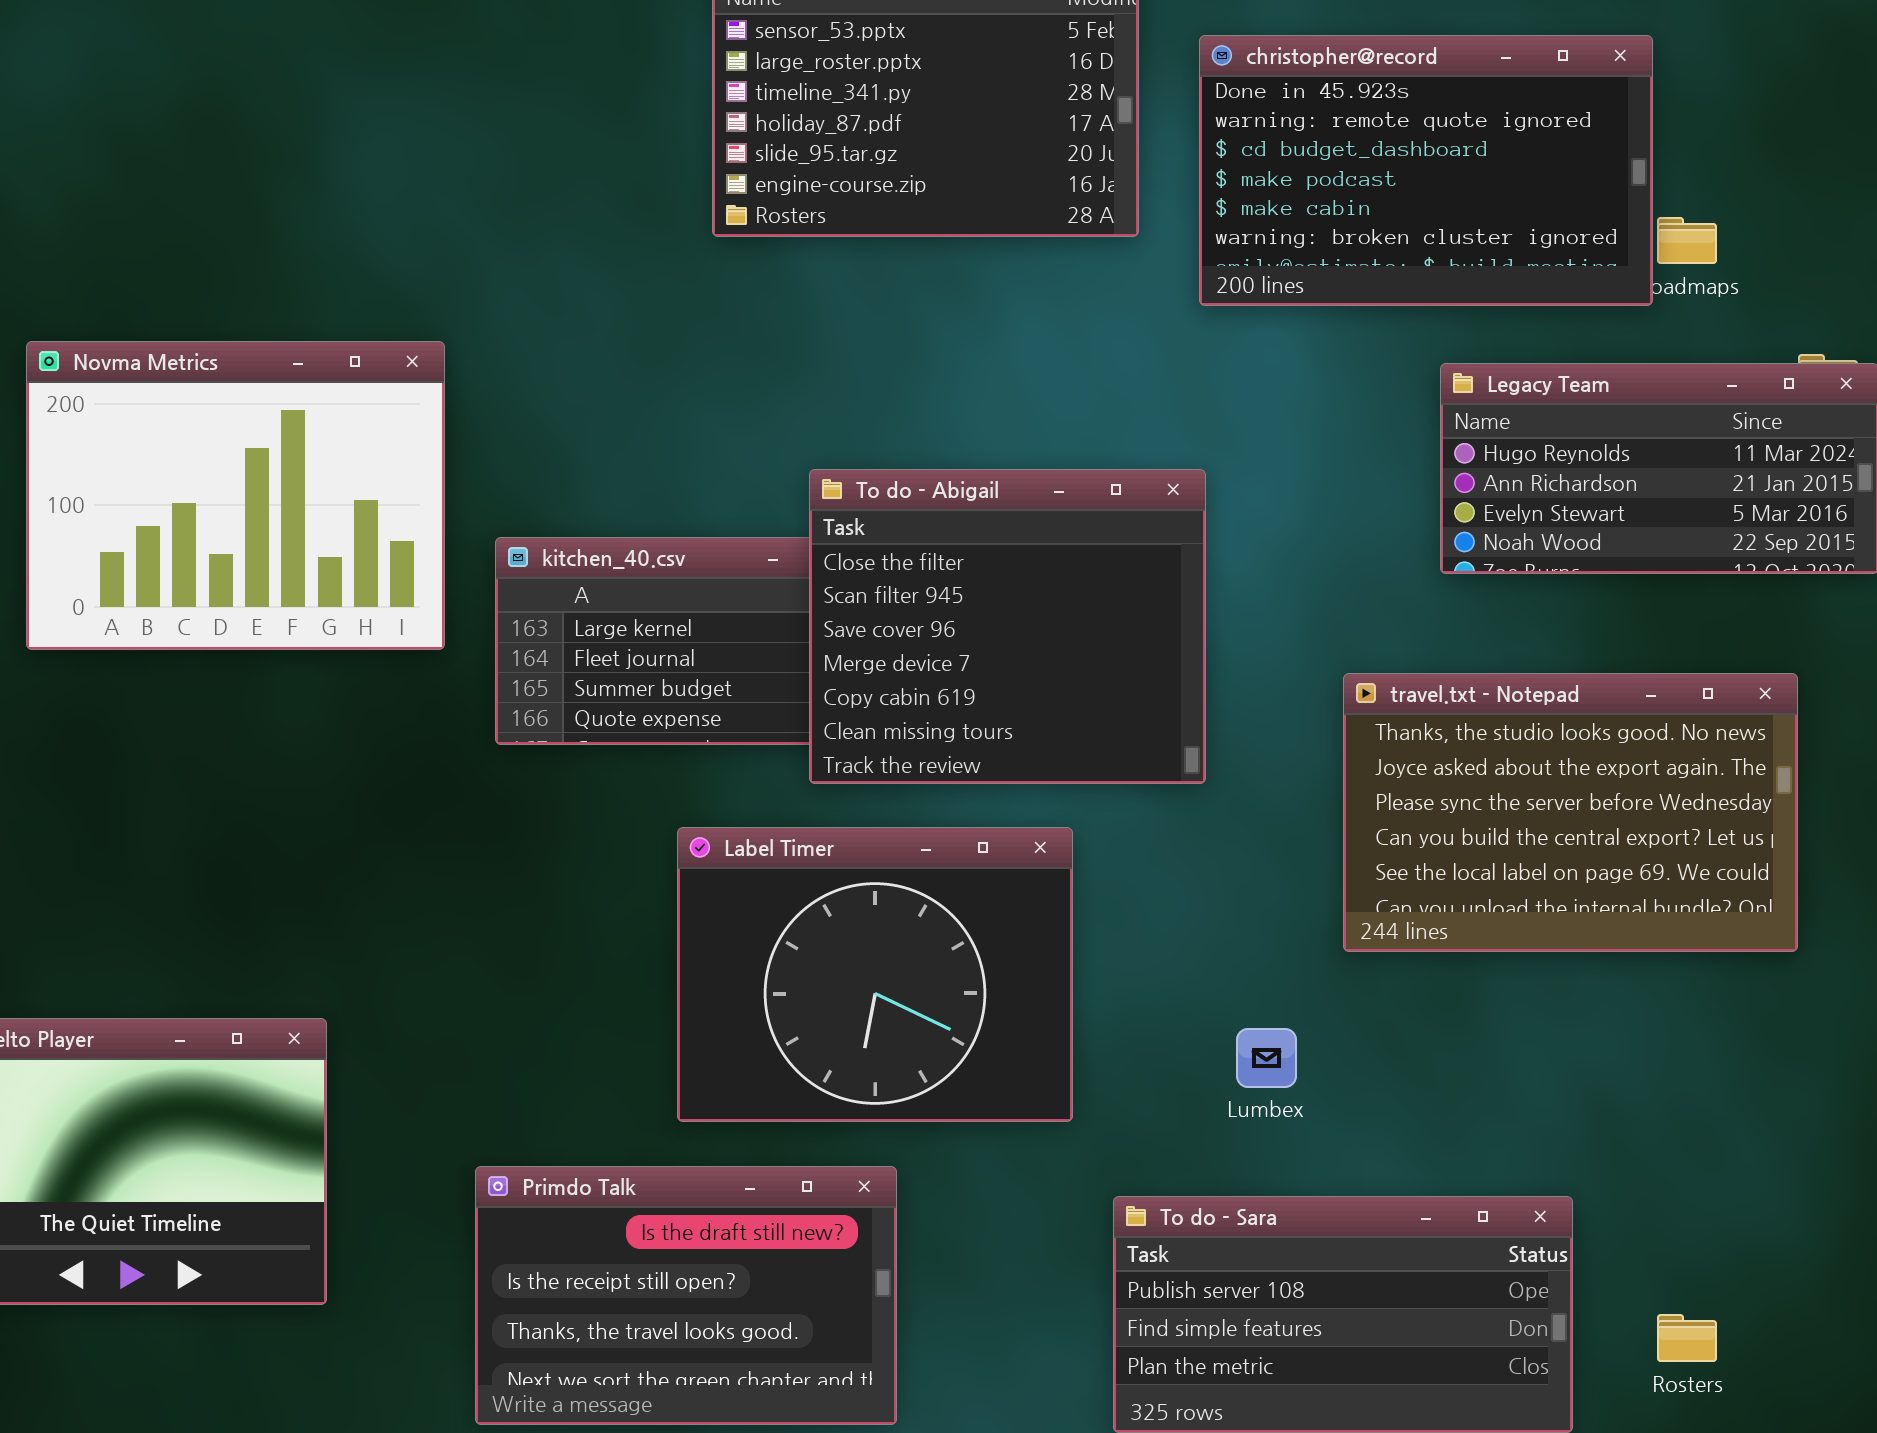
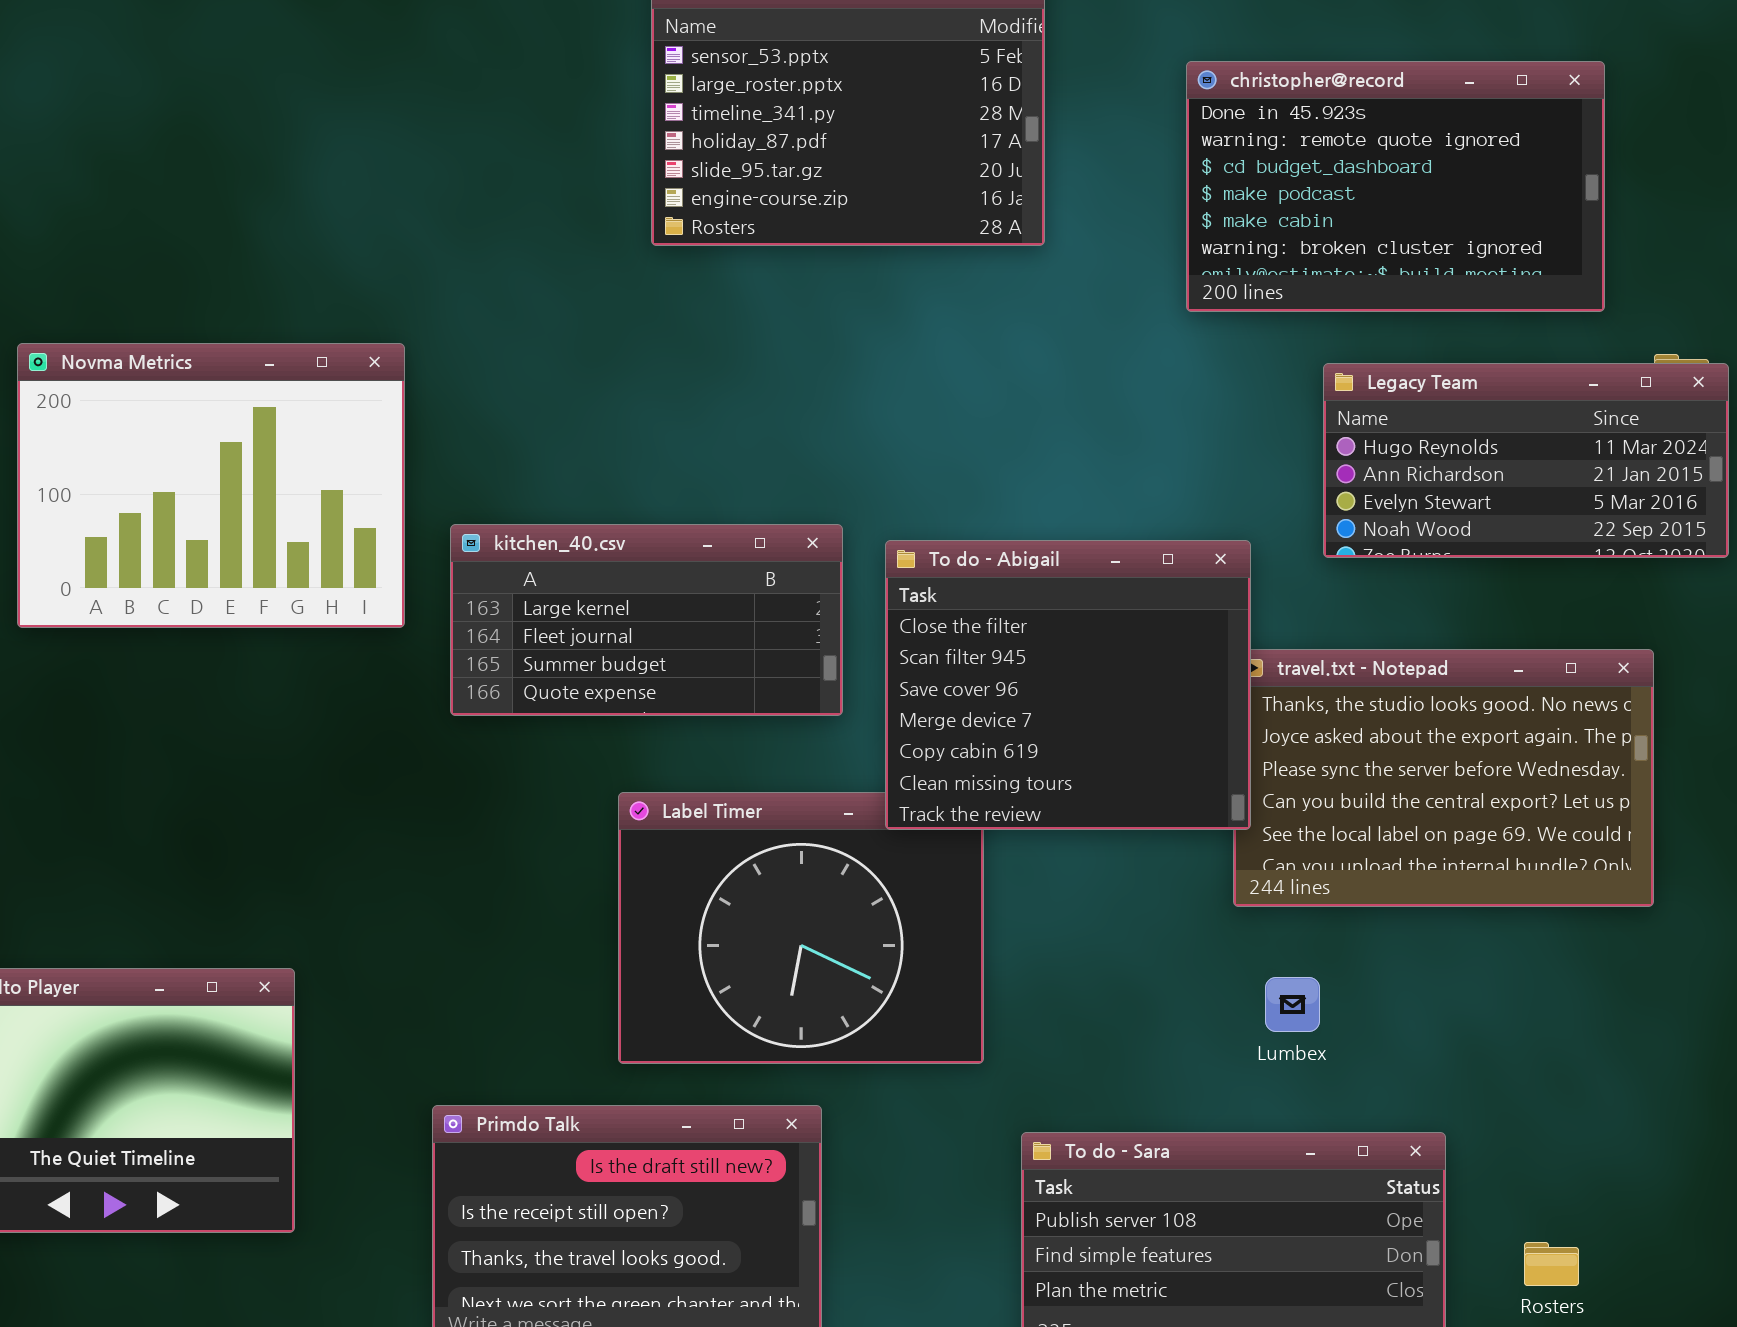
christopher@record: [1199,35,1653,306] -> [1186,61,1605,312], moved
To do - Abigail: [809,469,1206,784] -> [885,540,1251,830], moved
Lumbex: [1236,1028,1297,1088] -> [1265,977,1320,1032], moved

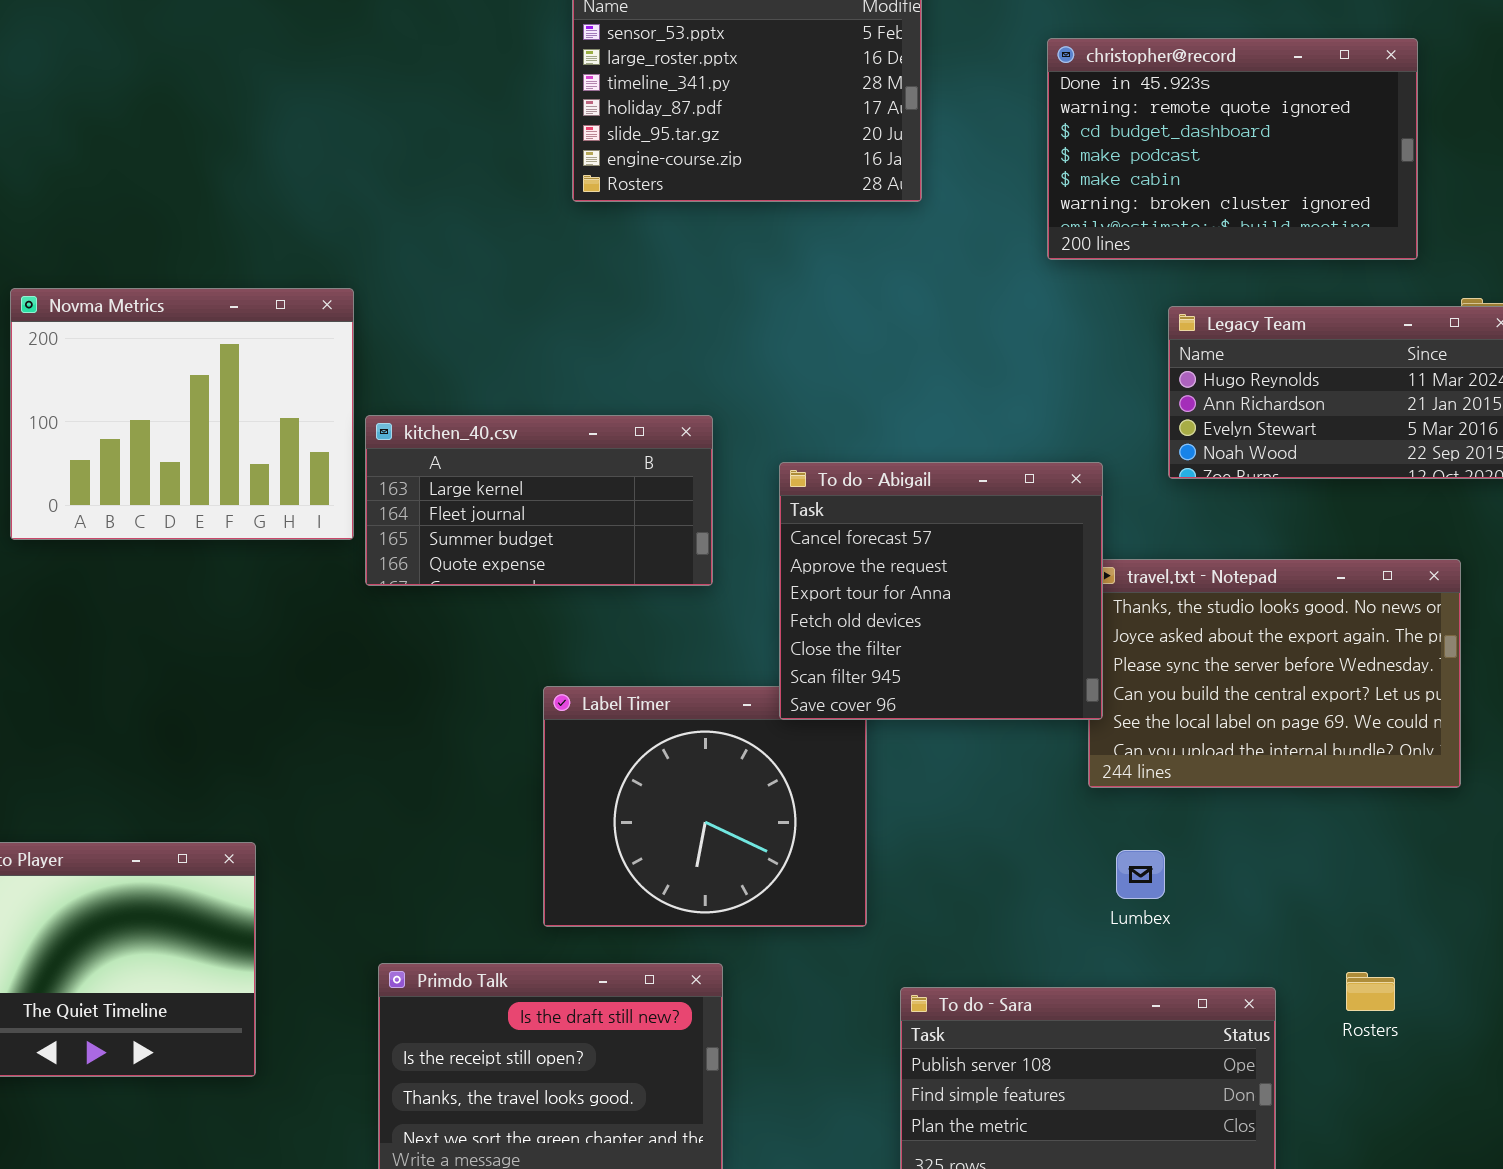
kitchen_40.csv: [450,524,843,716] -> [365,415,713,586], moved
To do - Abigail: [885,540,1251,830] -> [779,462,1103,720], scrolled up 4 rows
Rosters: [1524,1242,1579,1286] -> [1346,972,1395,1011], moved

